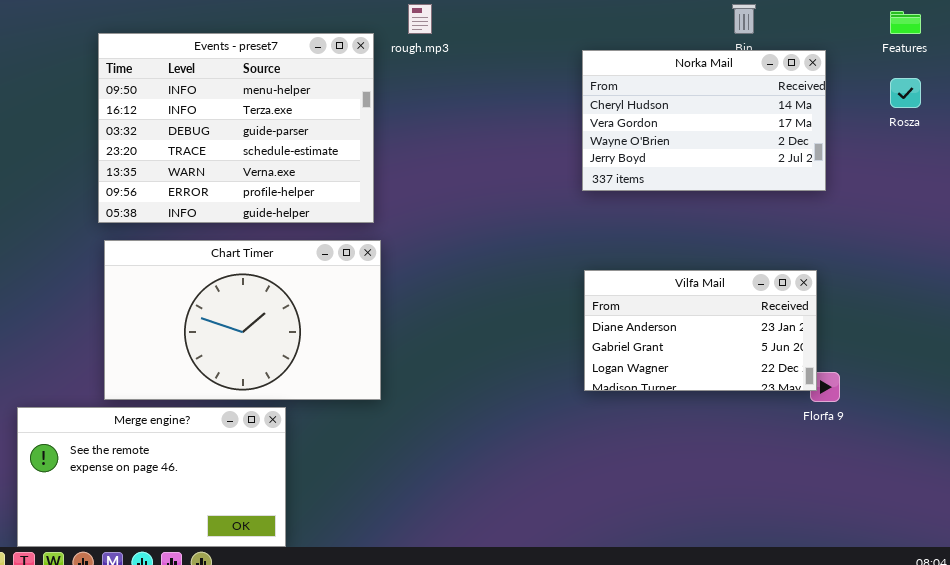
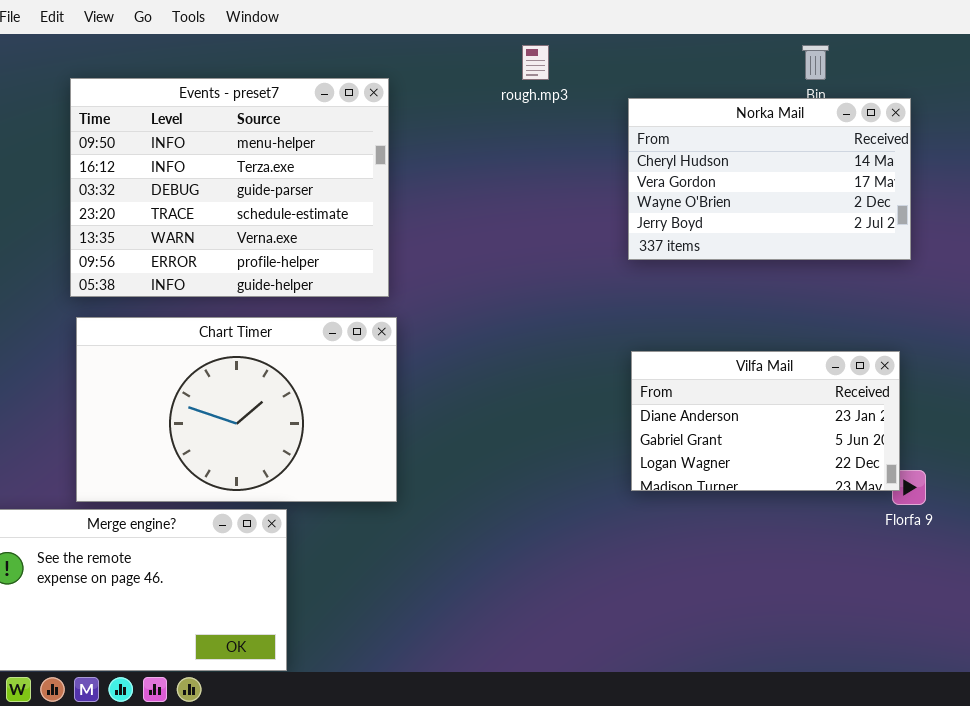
rough.mp3: [408,4,432,34] -> [522,45,549,80], moved

